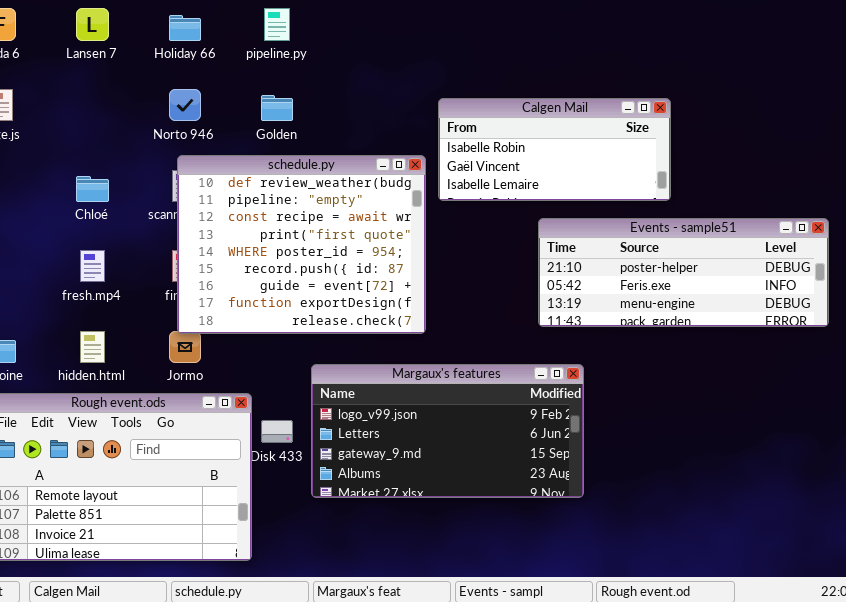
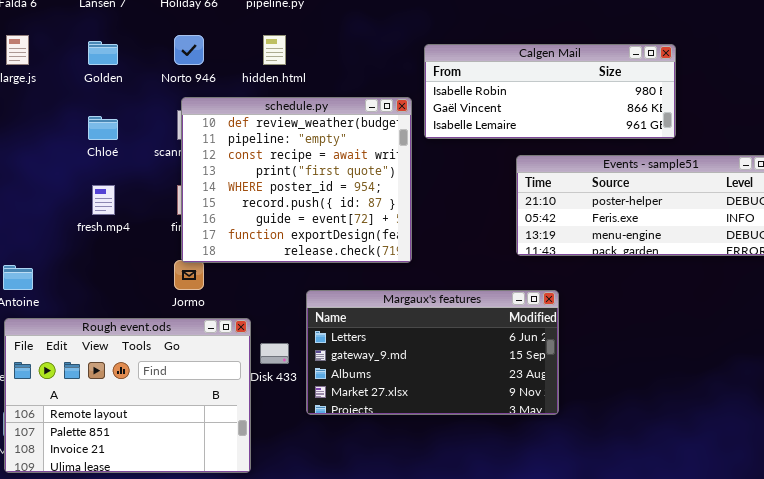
Golden: [261,95,293,121] -> [88,41,118,65], moved
Calgen Mail: [438,98,671,201] -> [424,44,676,139], resized
hidden.html: [80,331,105,363] -> [263,35,286,65], moved
Margaux's features: [311,364,584,498] -> [306,290,559,415], scrolled down 1 row

